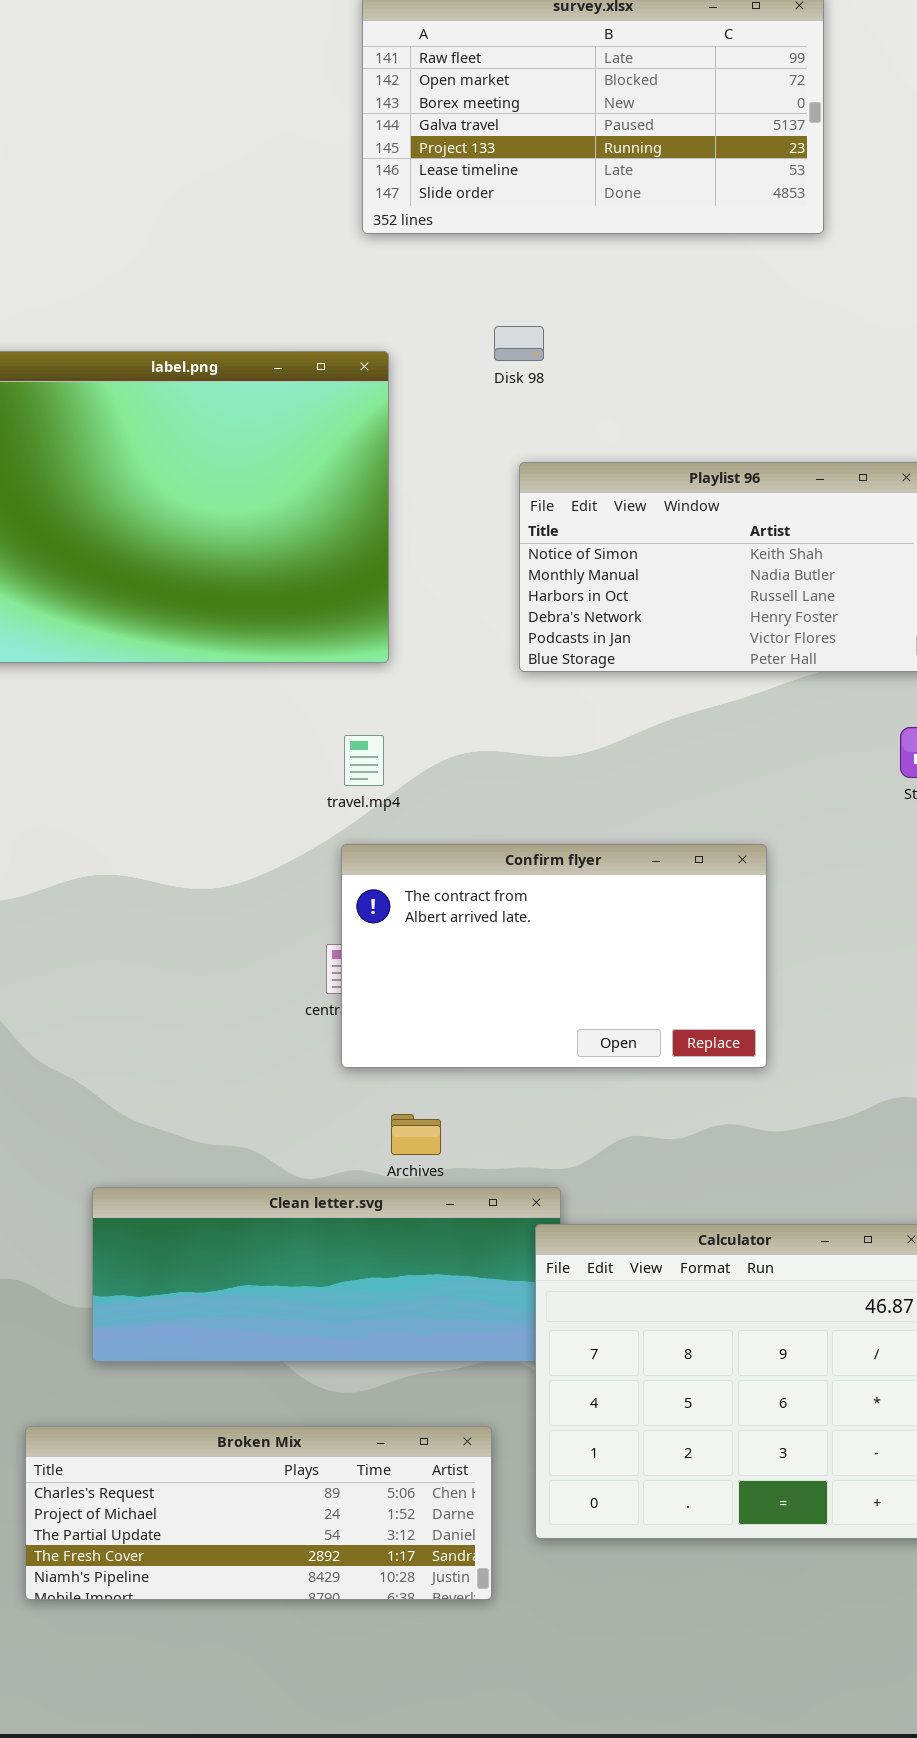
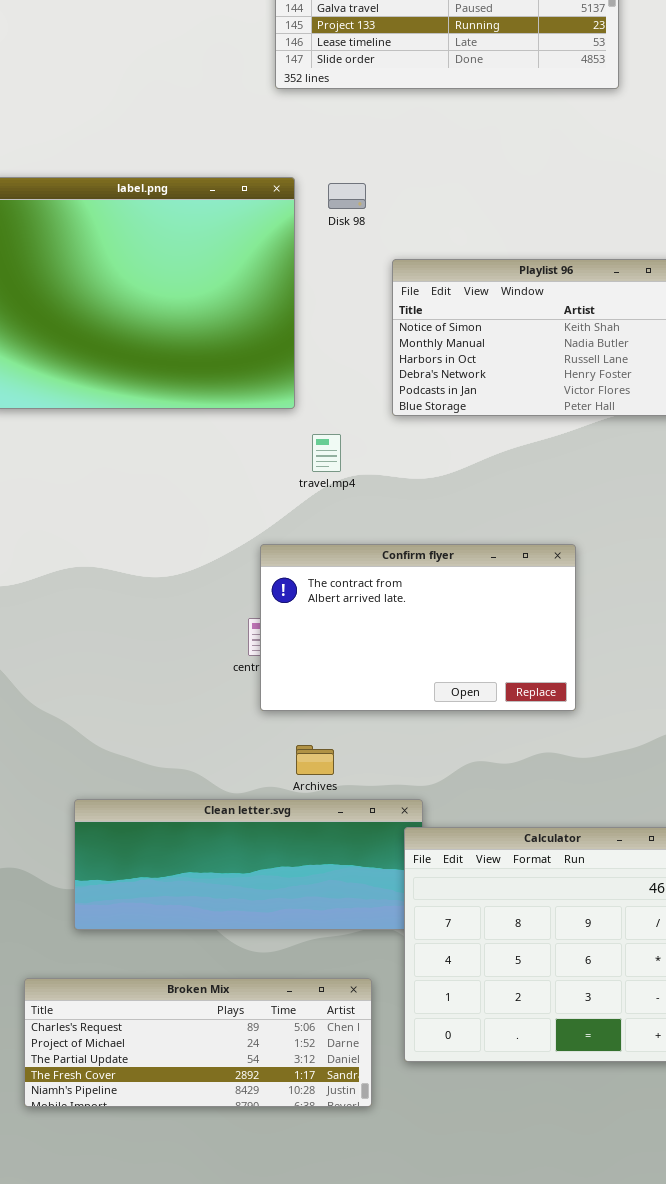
Disk 98: [494,326,544,361] -> [328,183,366,209], moved
travel.mp4: [344,735,384,786] -> [312,434,341,472], moved

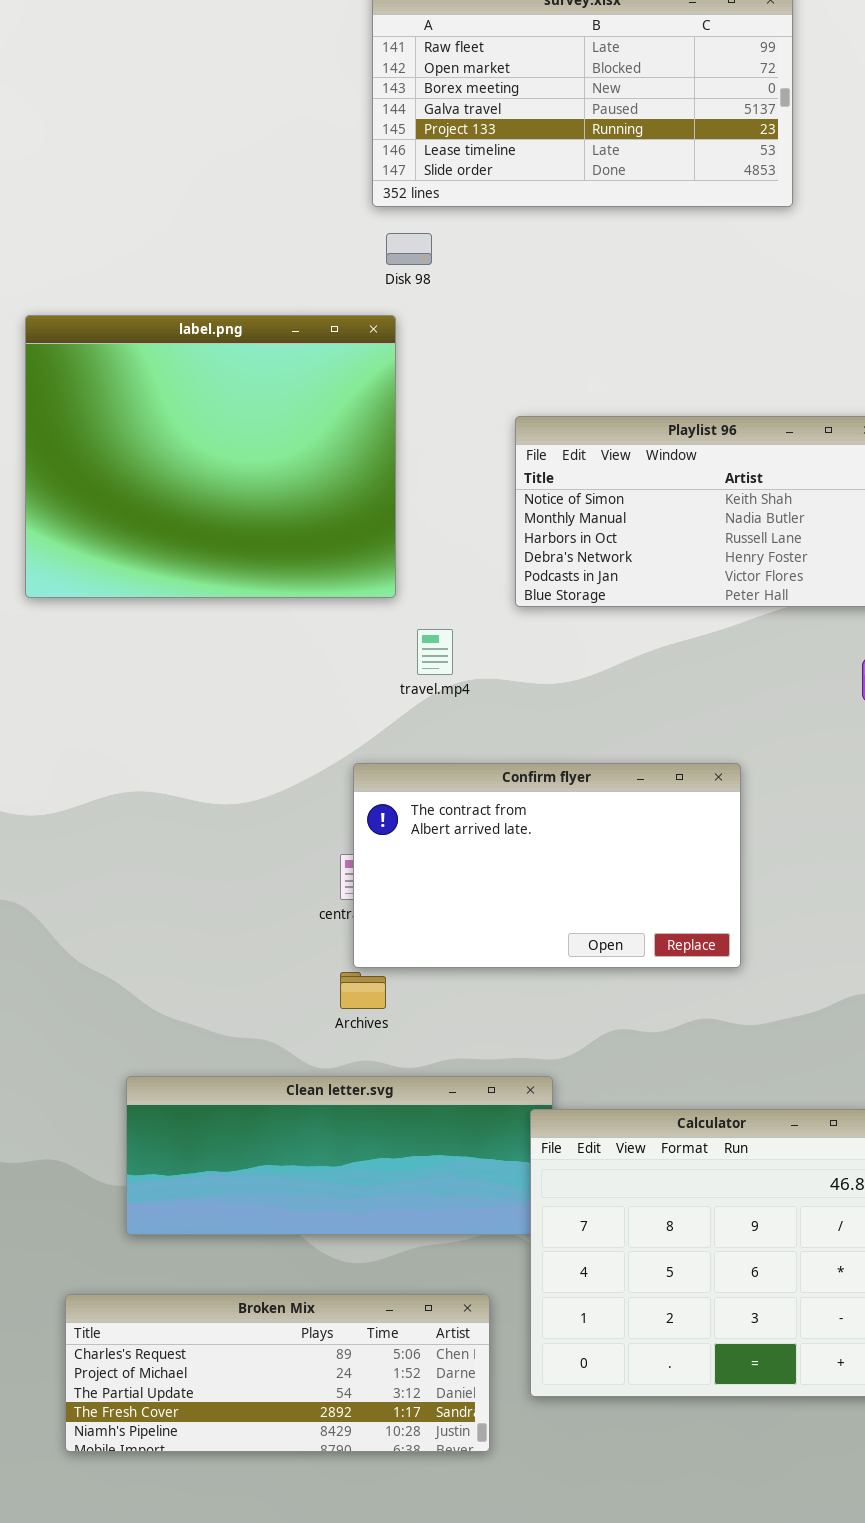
Disk 98: [328,183,366,209] -> [386,233,432,265], moved
Archives: [296,745,334,775] -> [340,972,386,1009], moved

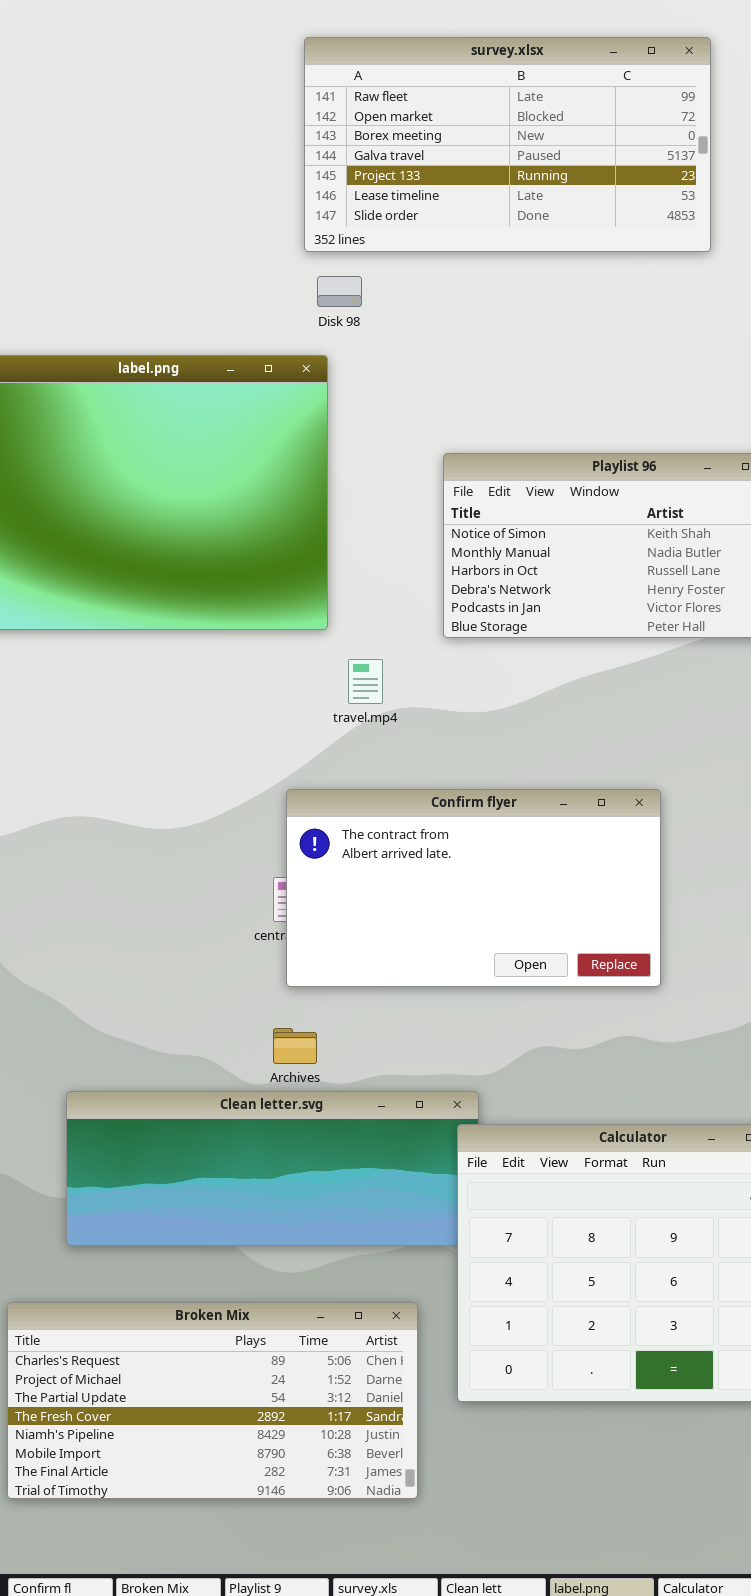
Archives: [340,972,386,1009] -> [273,1028,317,1064], moved
Broken Mix: [65,1294,490,1452] -> [7,1302,418,1499], resized

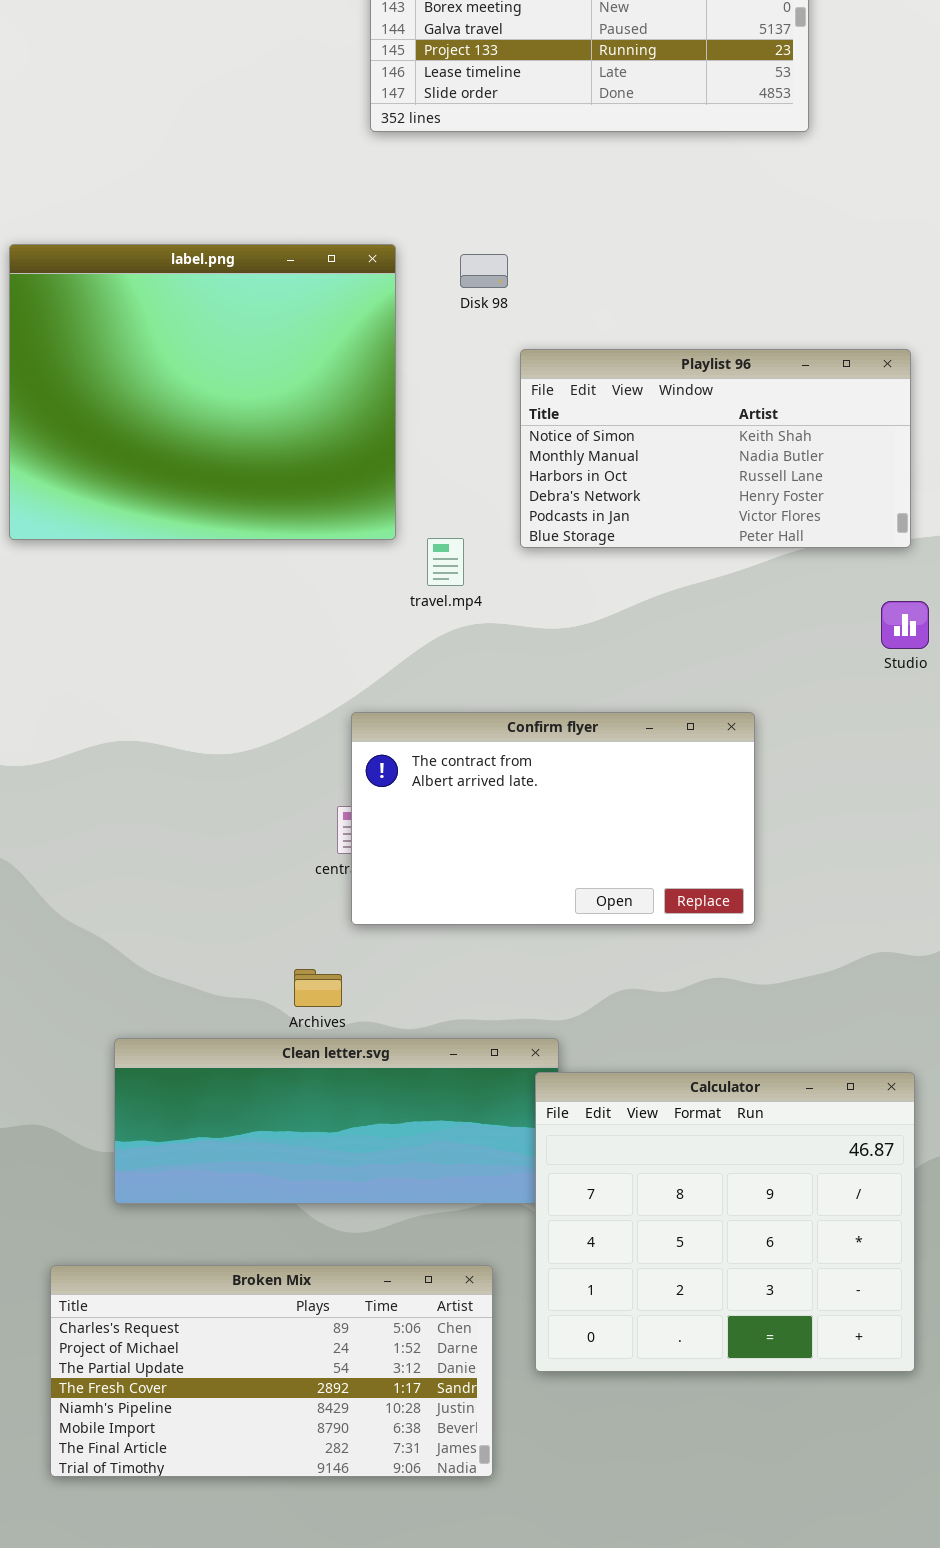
Disk 98: [317,276,362,307] -> [460,254,508,288], moved
travel.mp4: [348,659,383,704] -> [427,538,464,586], moved
Archives: [273,1028,317,1064] -> [294,969,342,1007], moved

